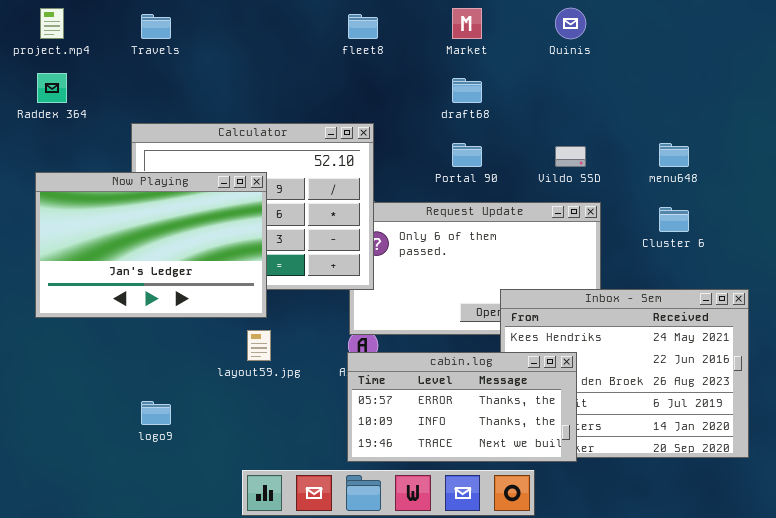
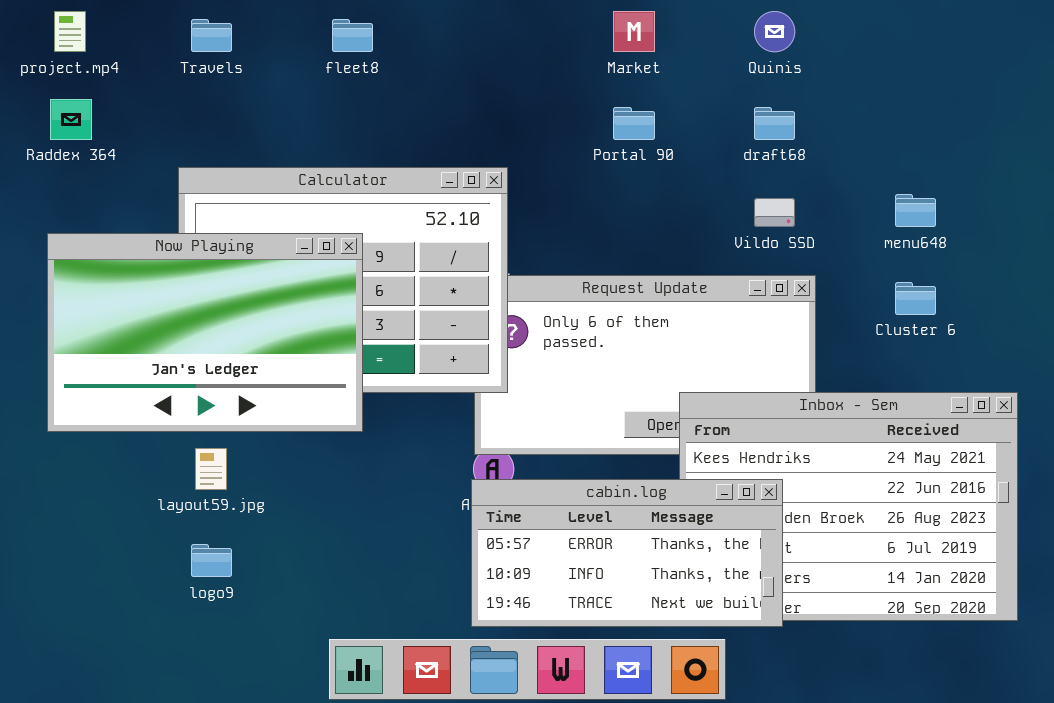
fleet8: [348,14,378,39] -> [332,19,373,52], moved
draft68: [452,78,482,103] -> [754,107,795,140], moved
Portal 90: [452,143,482,167] -> [613,107,655,140], moved
layout59.jpg: [247,330,271,361] -> [195,448,227,490], moved

